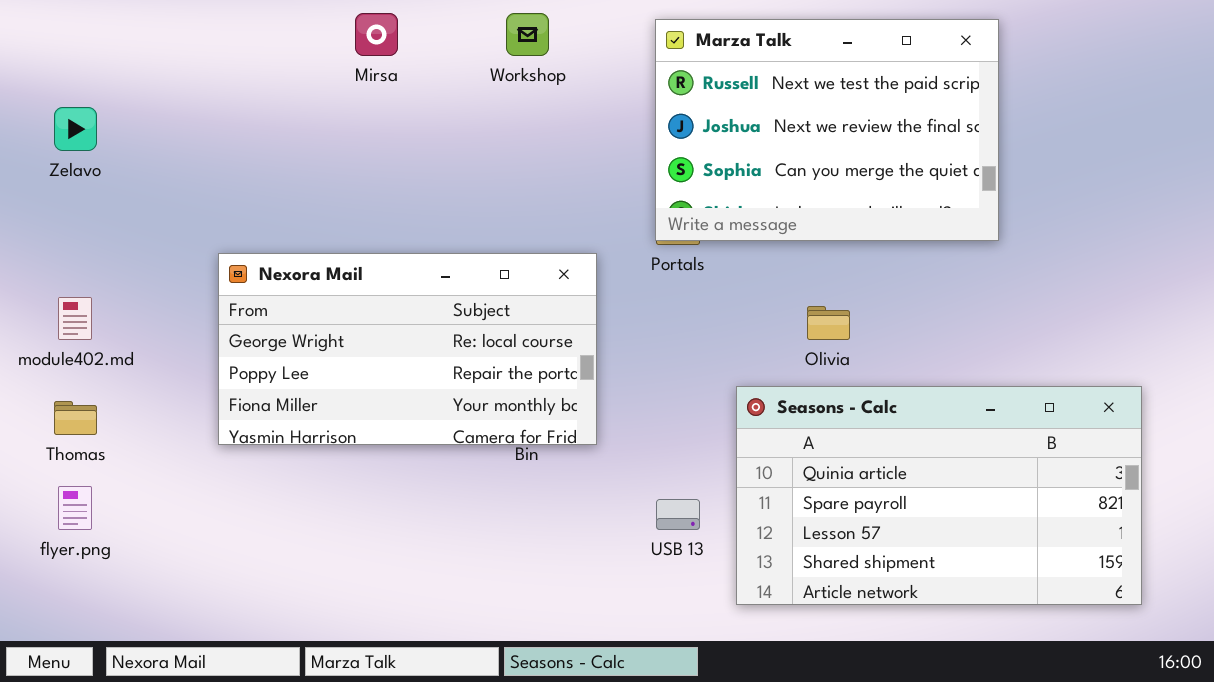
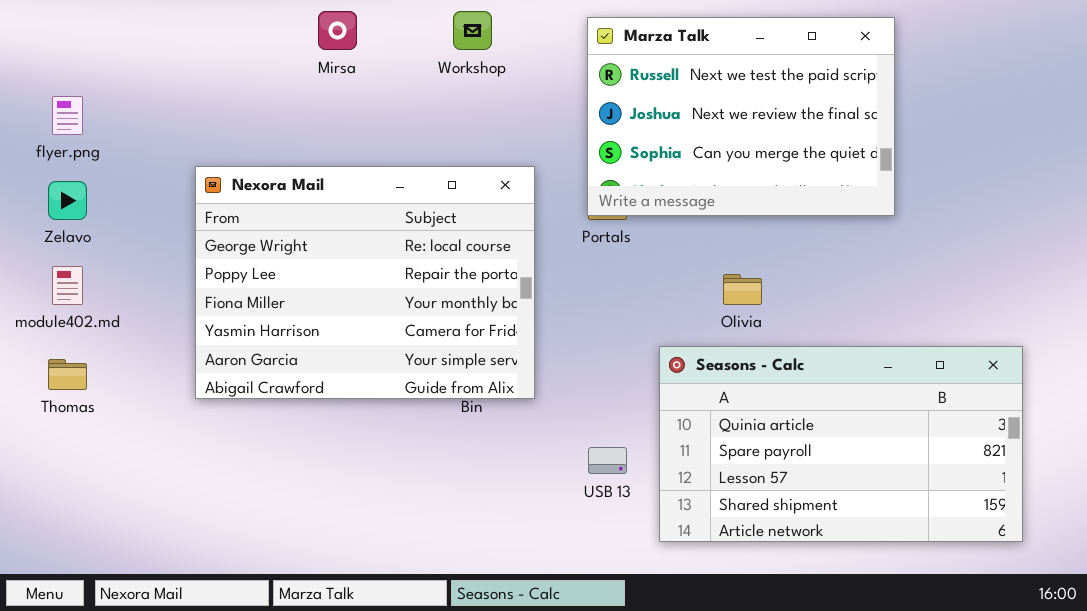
Zelavo: [54,107,97,151] -> [48,181,87,220], moved
Nexora Mail: [218,253,597,445] -> [195,166,535,399], resized
flyer.png: [58,486,92,530] -> [52,96,83,135], moved

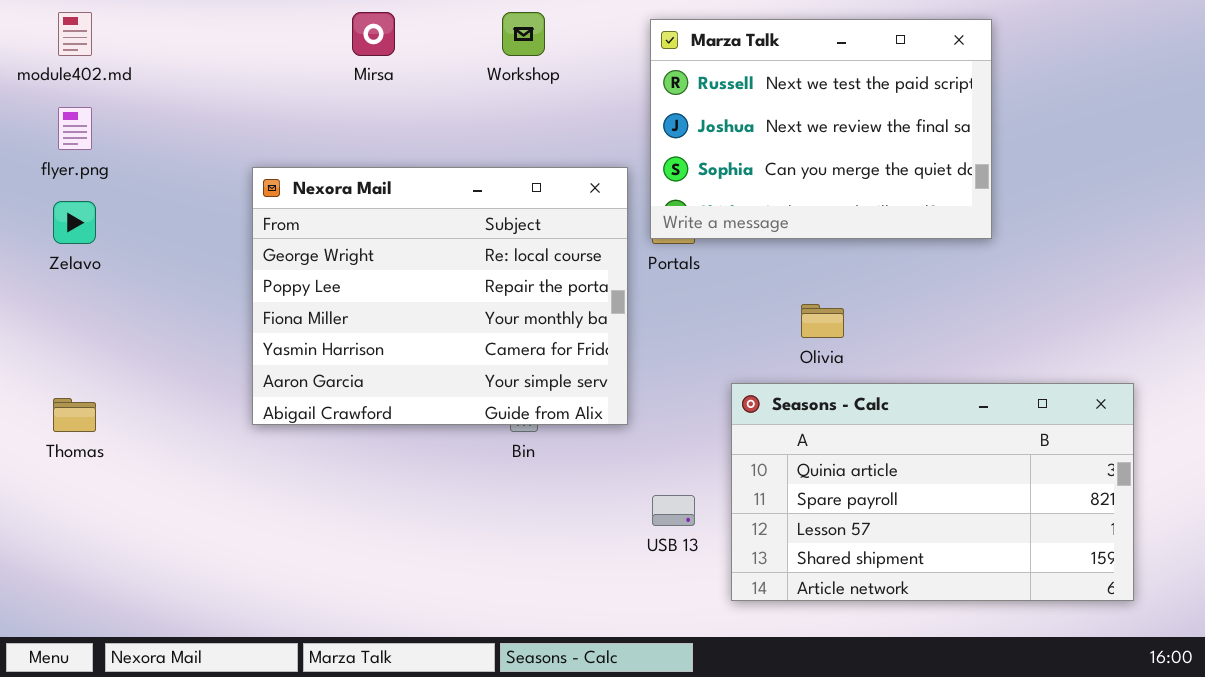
Nexora Mail: [195,166,535,399] -> [252,167,628,425], moved
module402.md: [52,266,83,305] -> [58,12,92,56], moved

